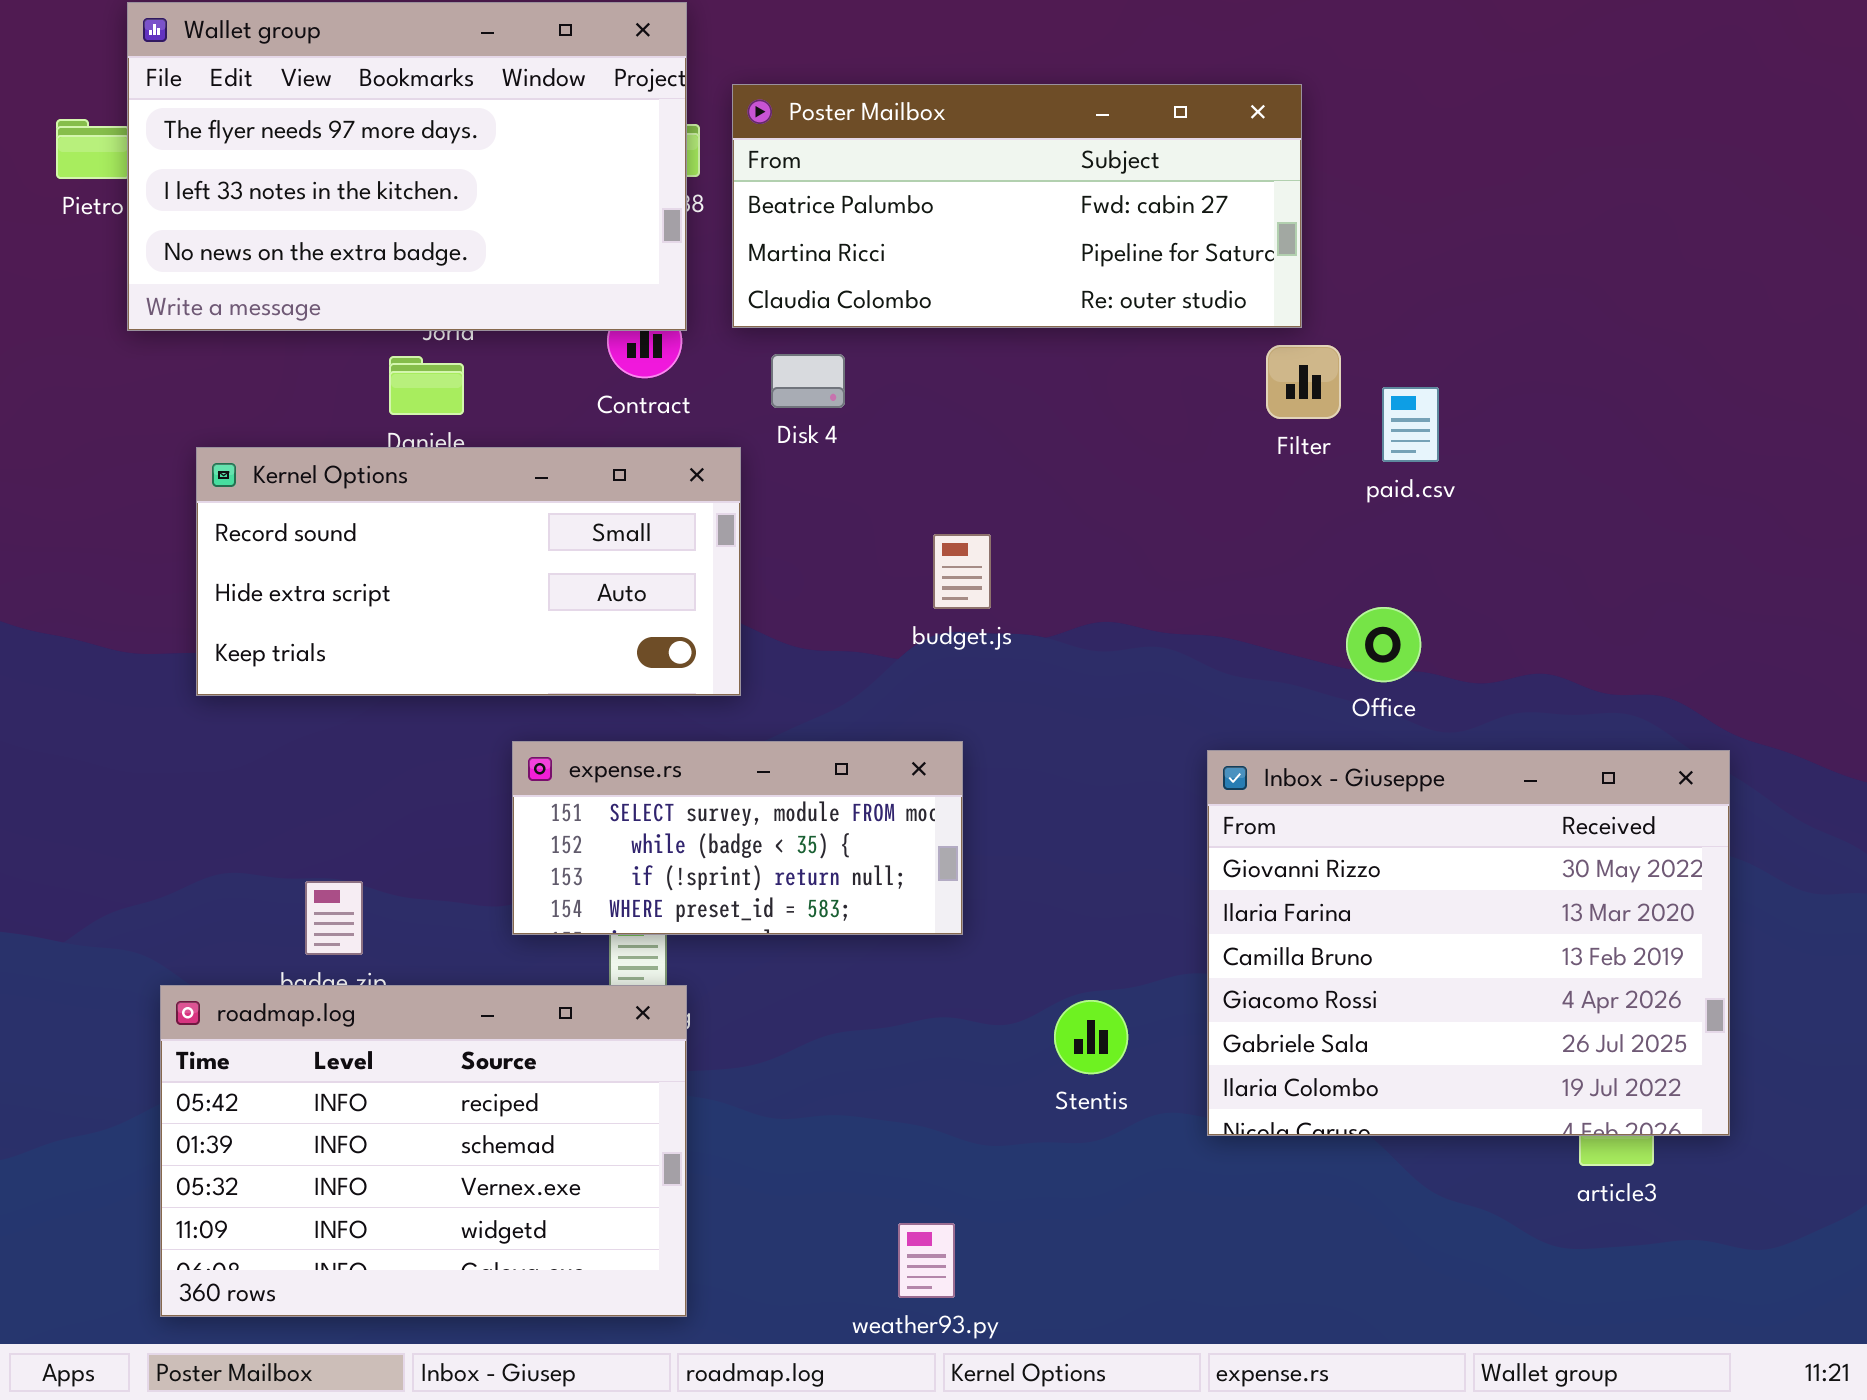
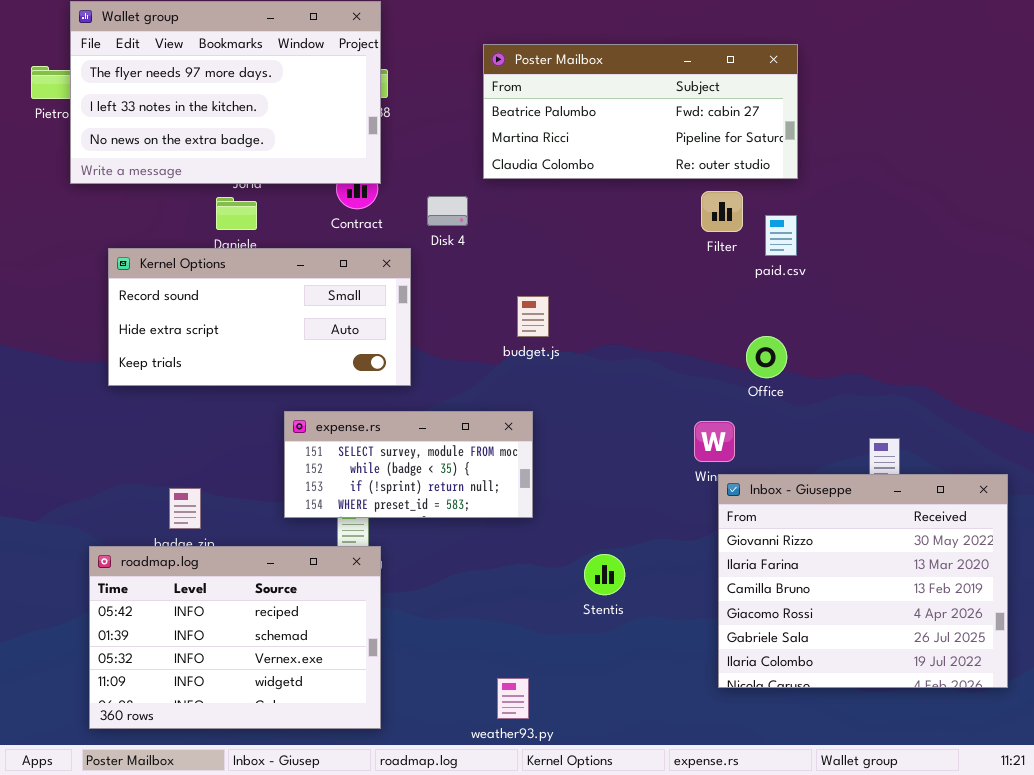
Poster Mailbox: [732,84,1302,328] -> [483,44,798,179], moved
Inbox - Giuseppe: [1207,750,1730,1136] -> [718,474,1008,688], moved

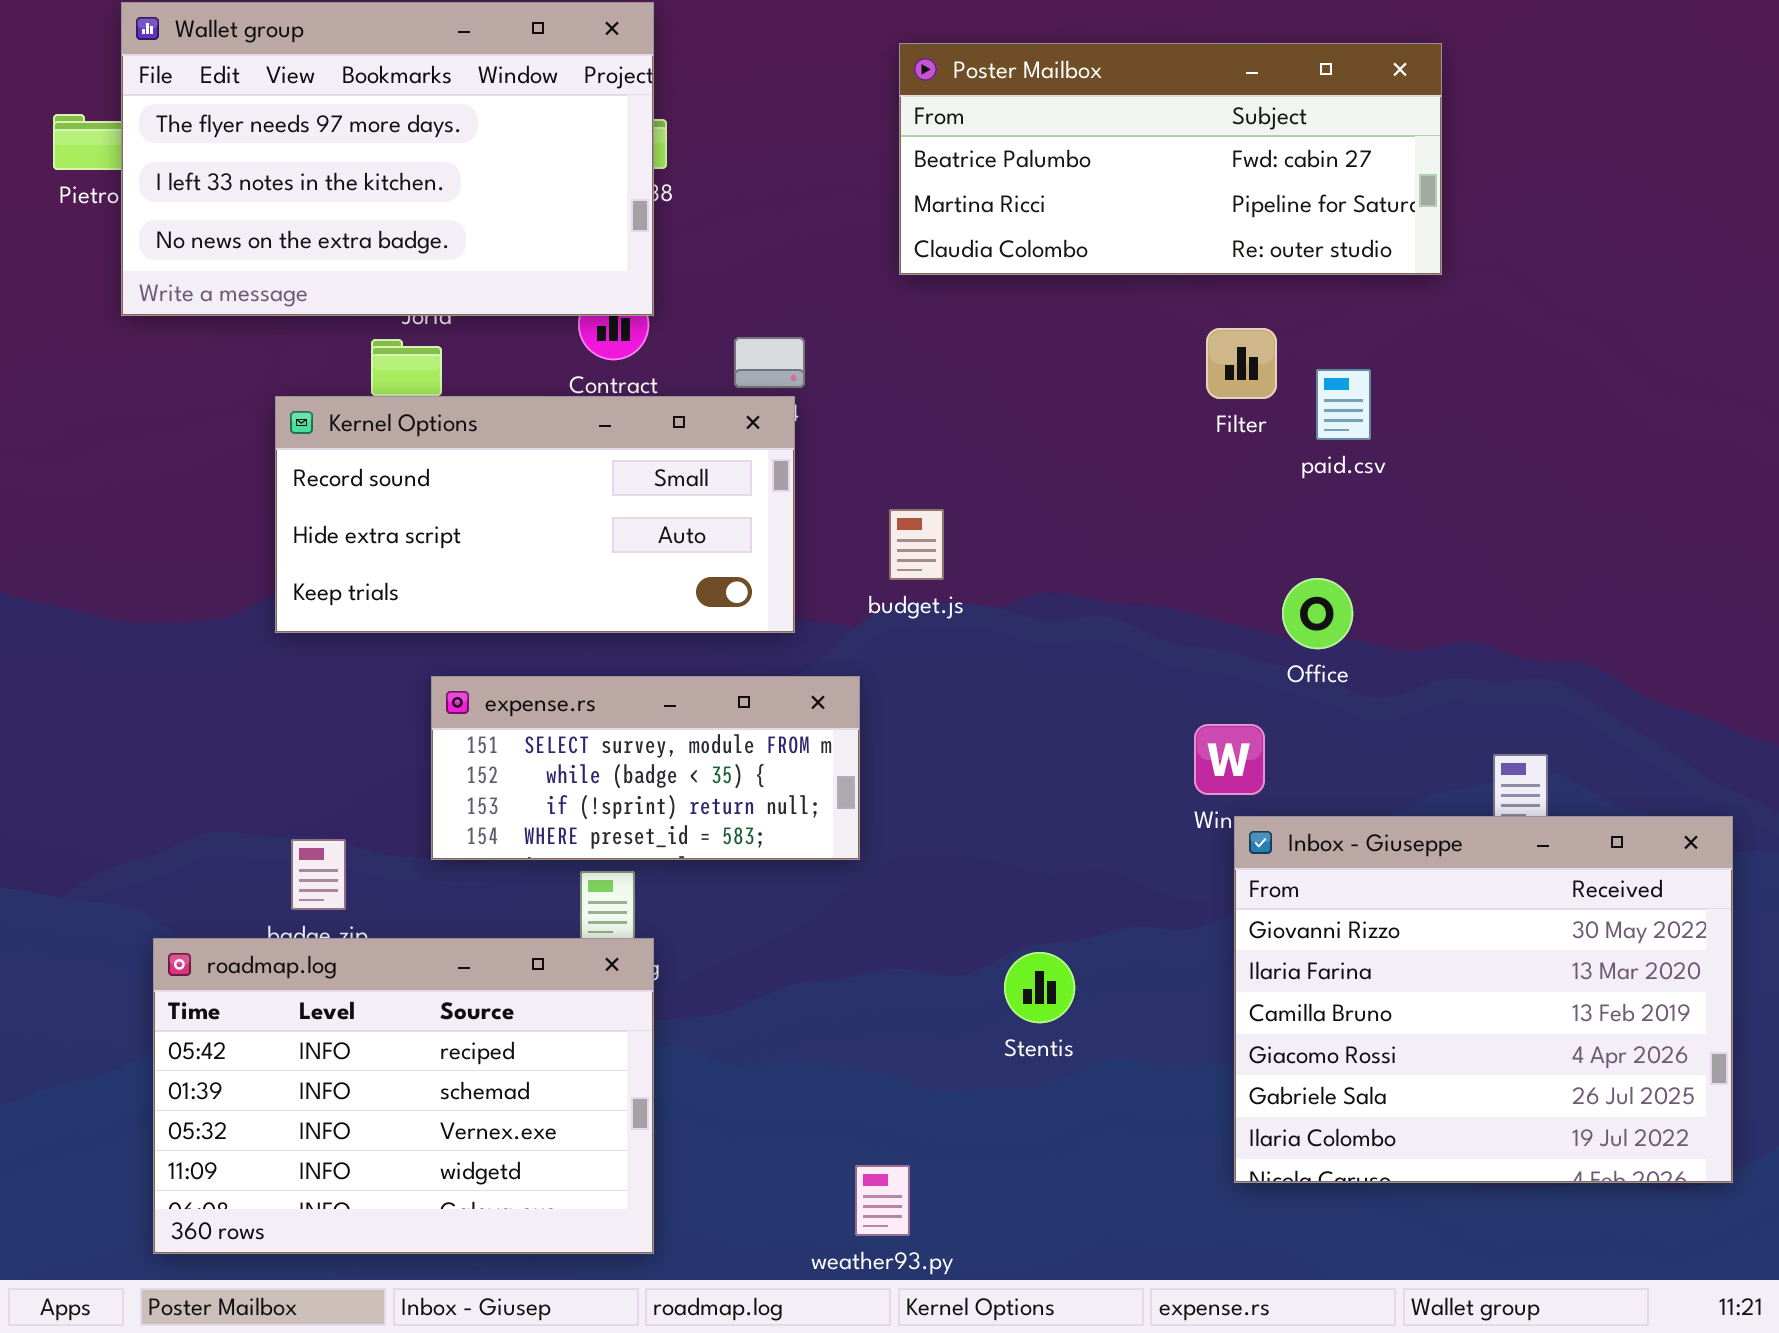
Poster Mailbox: [483,44,798,179] -> [899,43,1442,275], moved
Kernel Options: [108,248,411,386] -> [275,396,795,633], moved
expense.rs: [284,411,533,518] -> [431,676,860,860], moved

